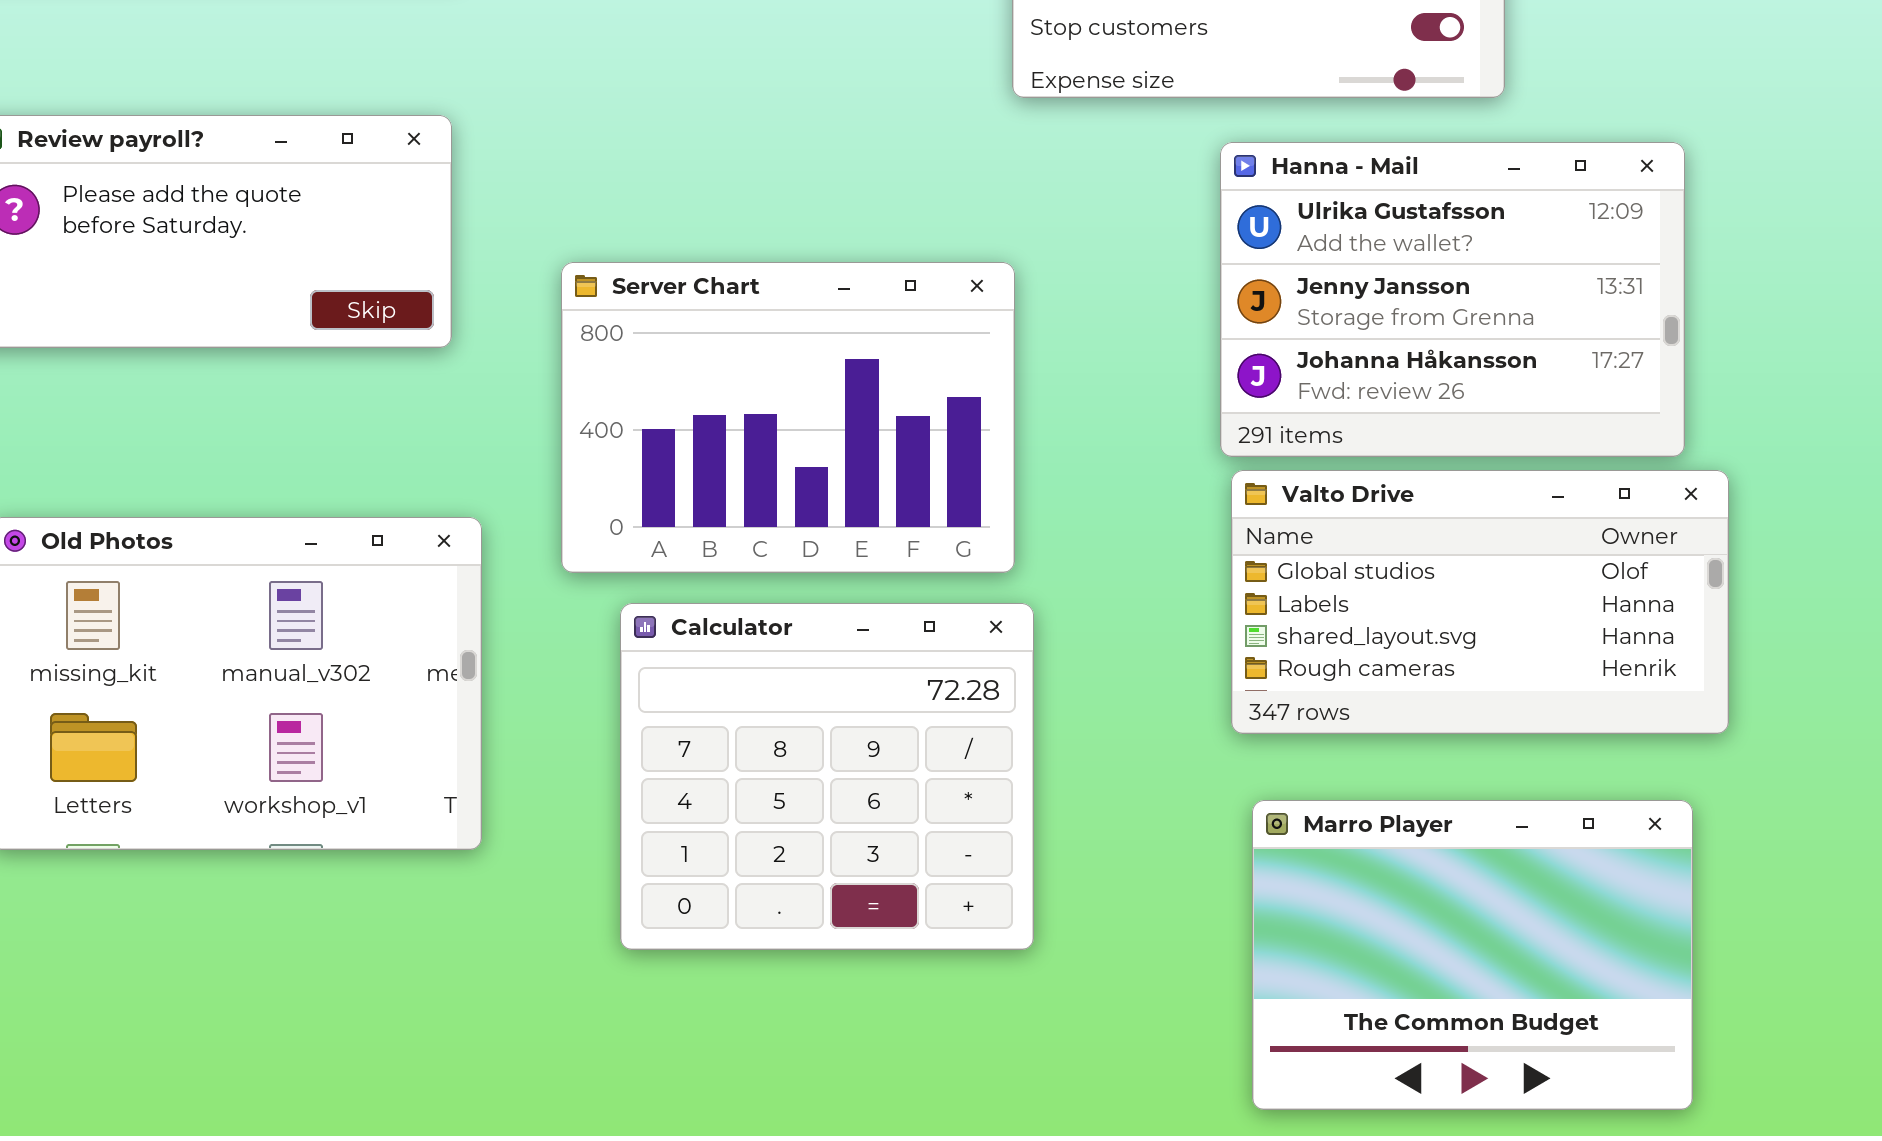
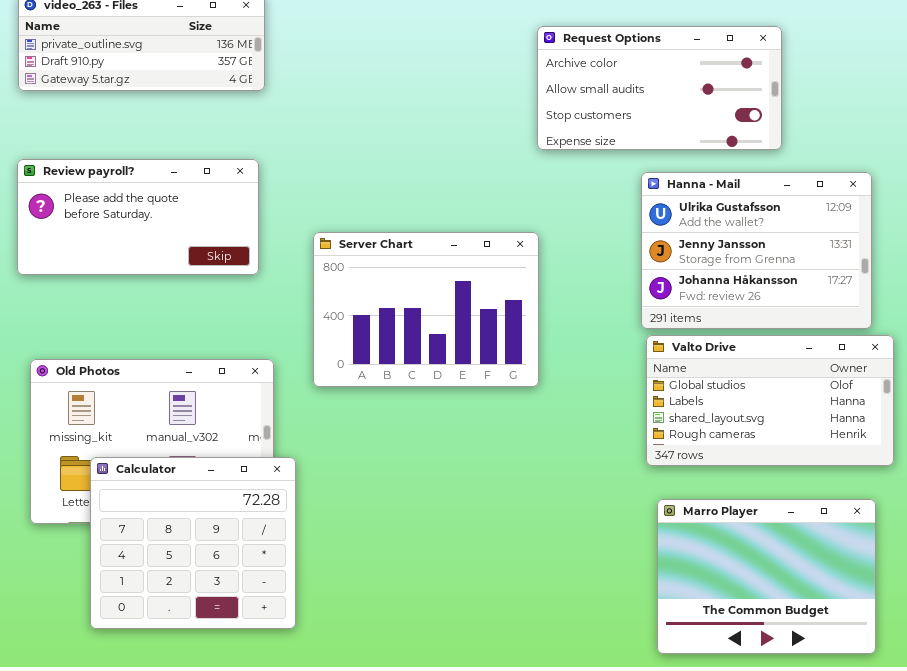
Calculator: [620,603,1034,950] -> [90,457,296,629], moved

